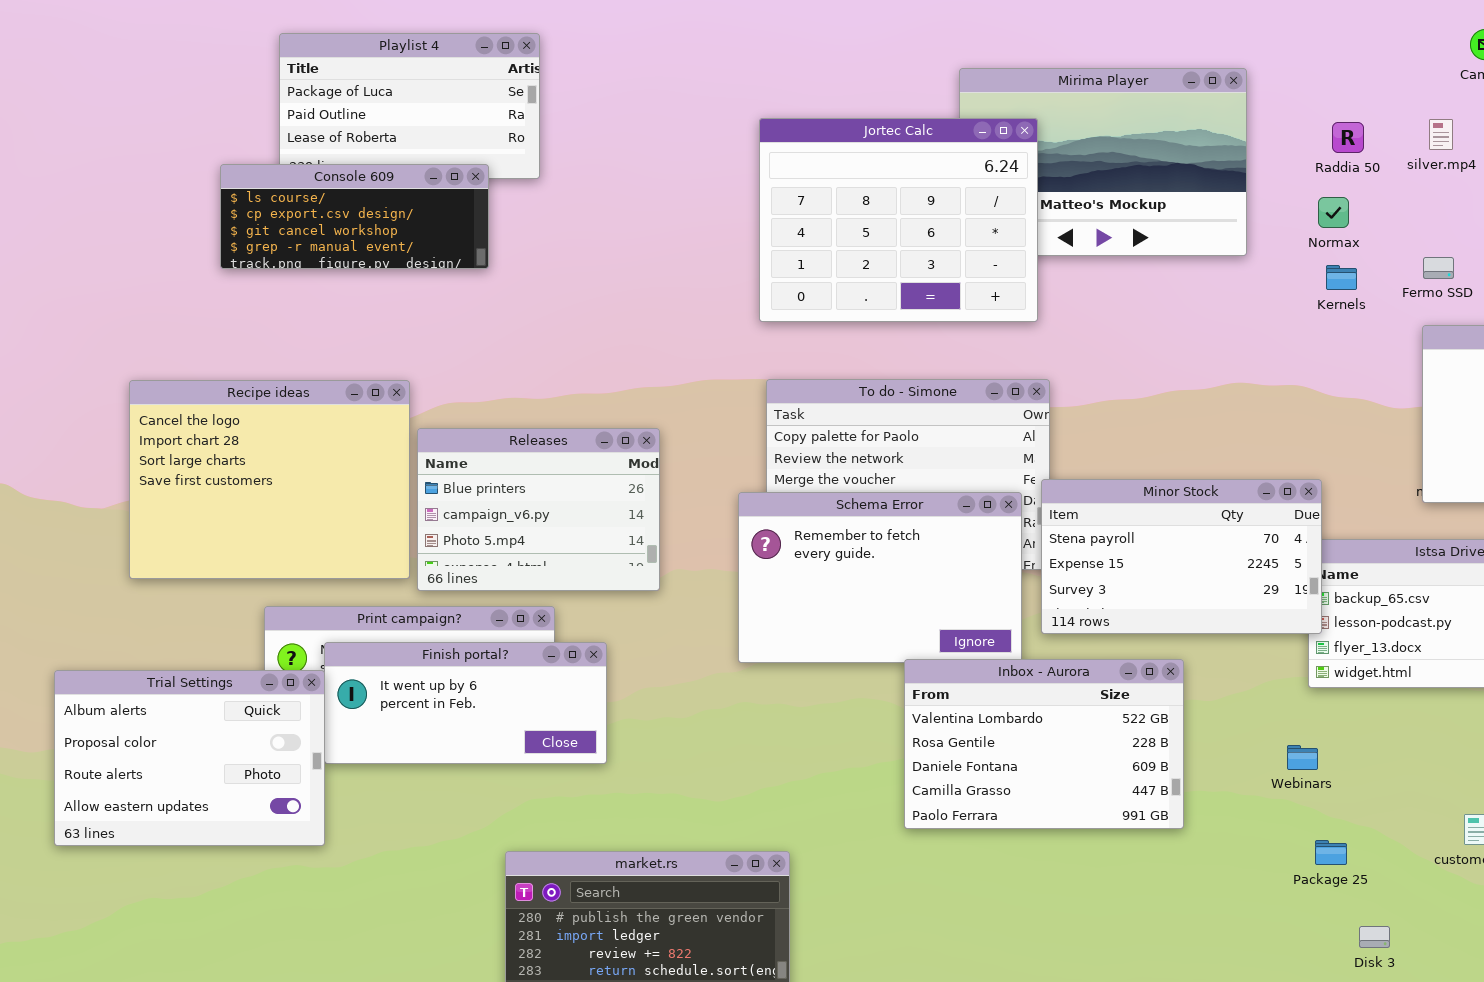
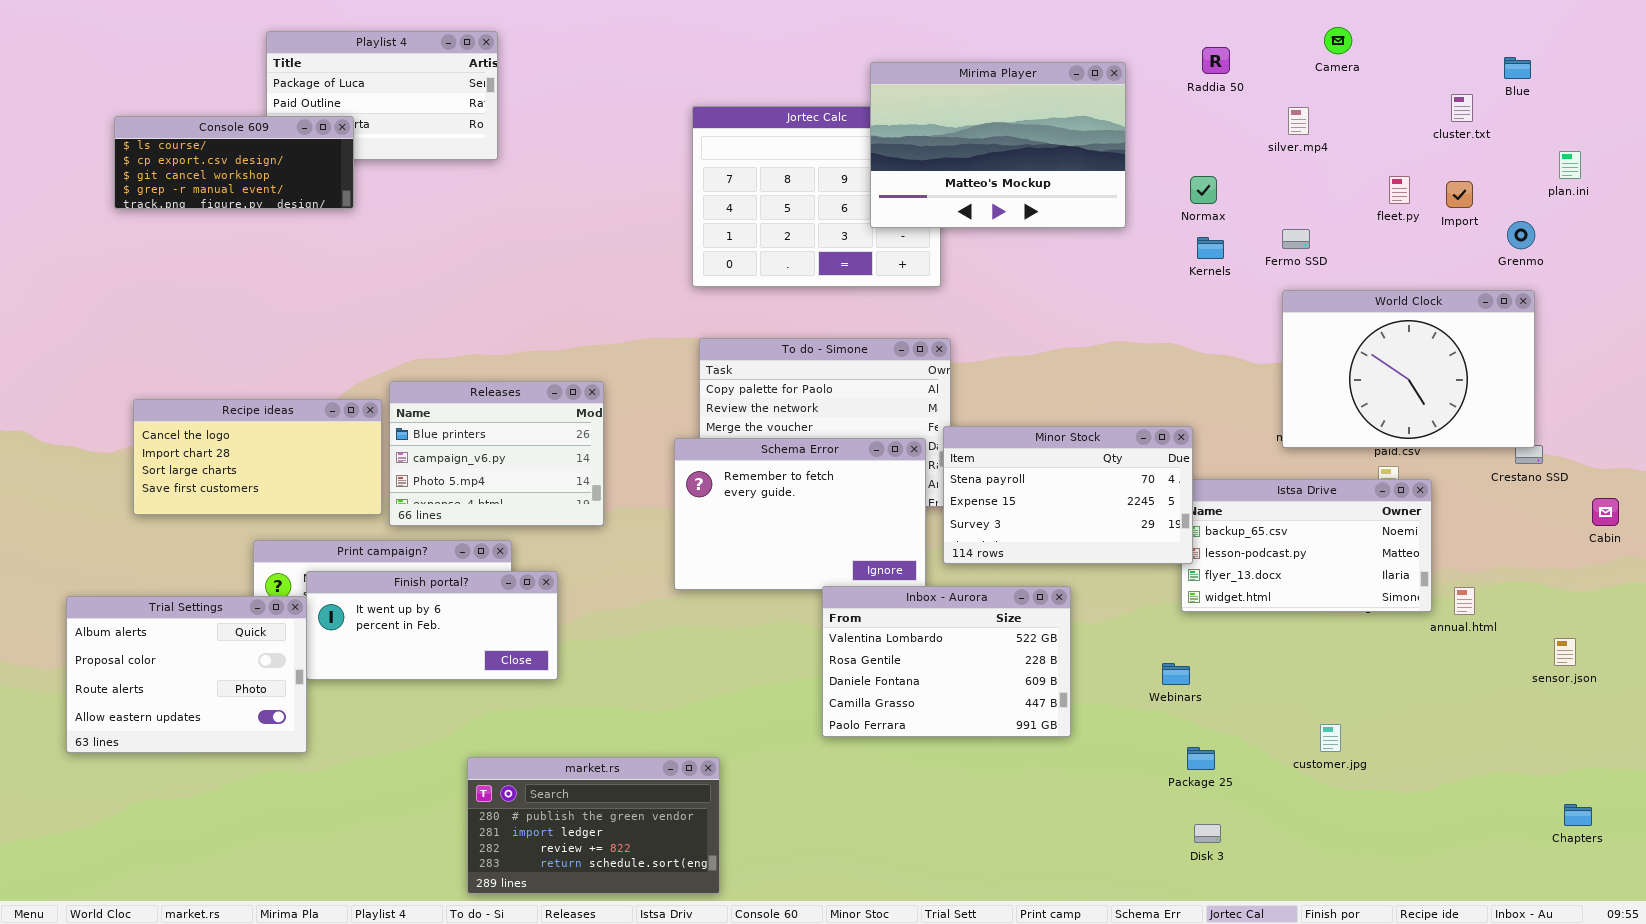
Mirima Player: [959,68,1247,256] -> [870,62,1126,228], raised
Raddia 50: [1332,122,1364,153] -> [1202,47,1230,74], moved
Console 609: [220,164,489,269] -> [114,116,354,209], moved
Recipe ideas: [129,380,410,579] -> [133,399,382,515], resized
Disk 3: [1359,926,1390,948] -> [1194,824,1221,843], moved

